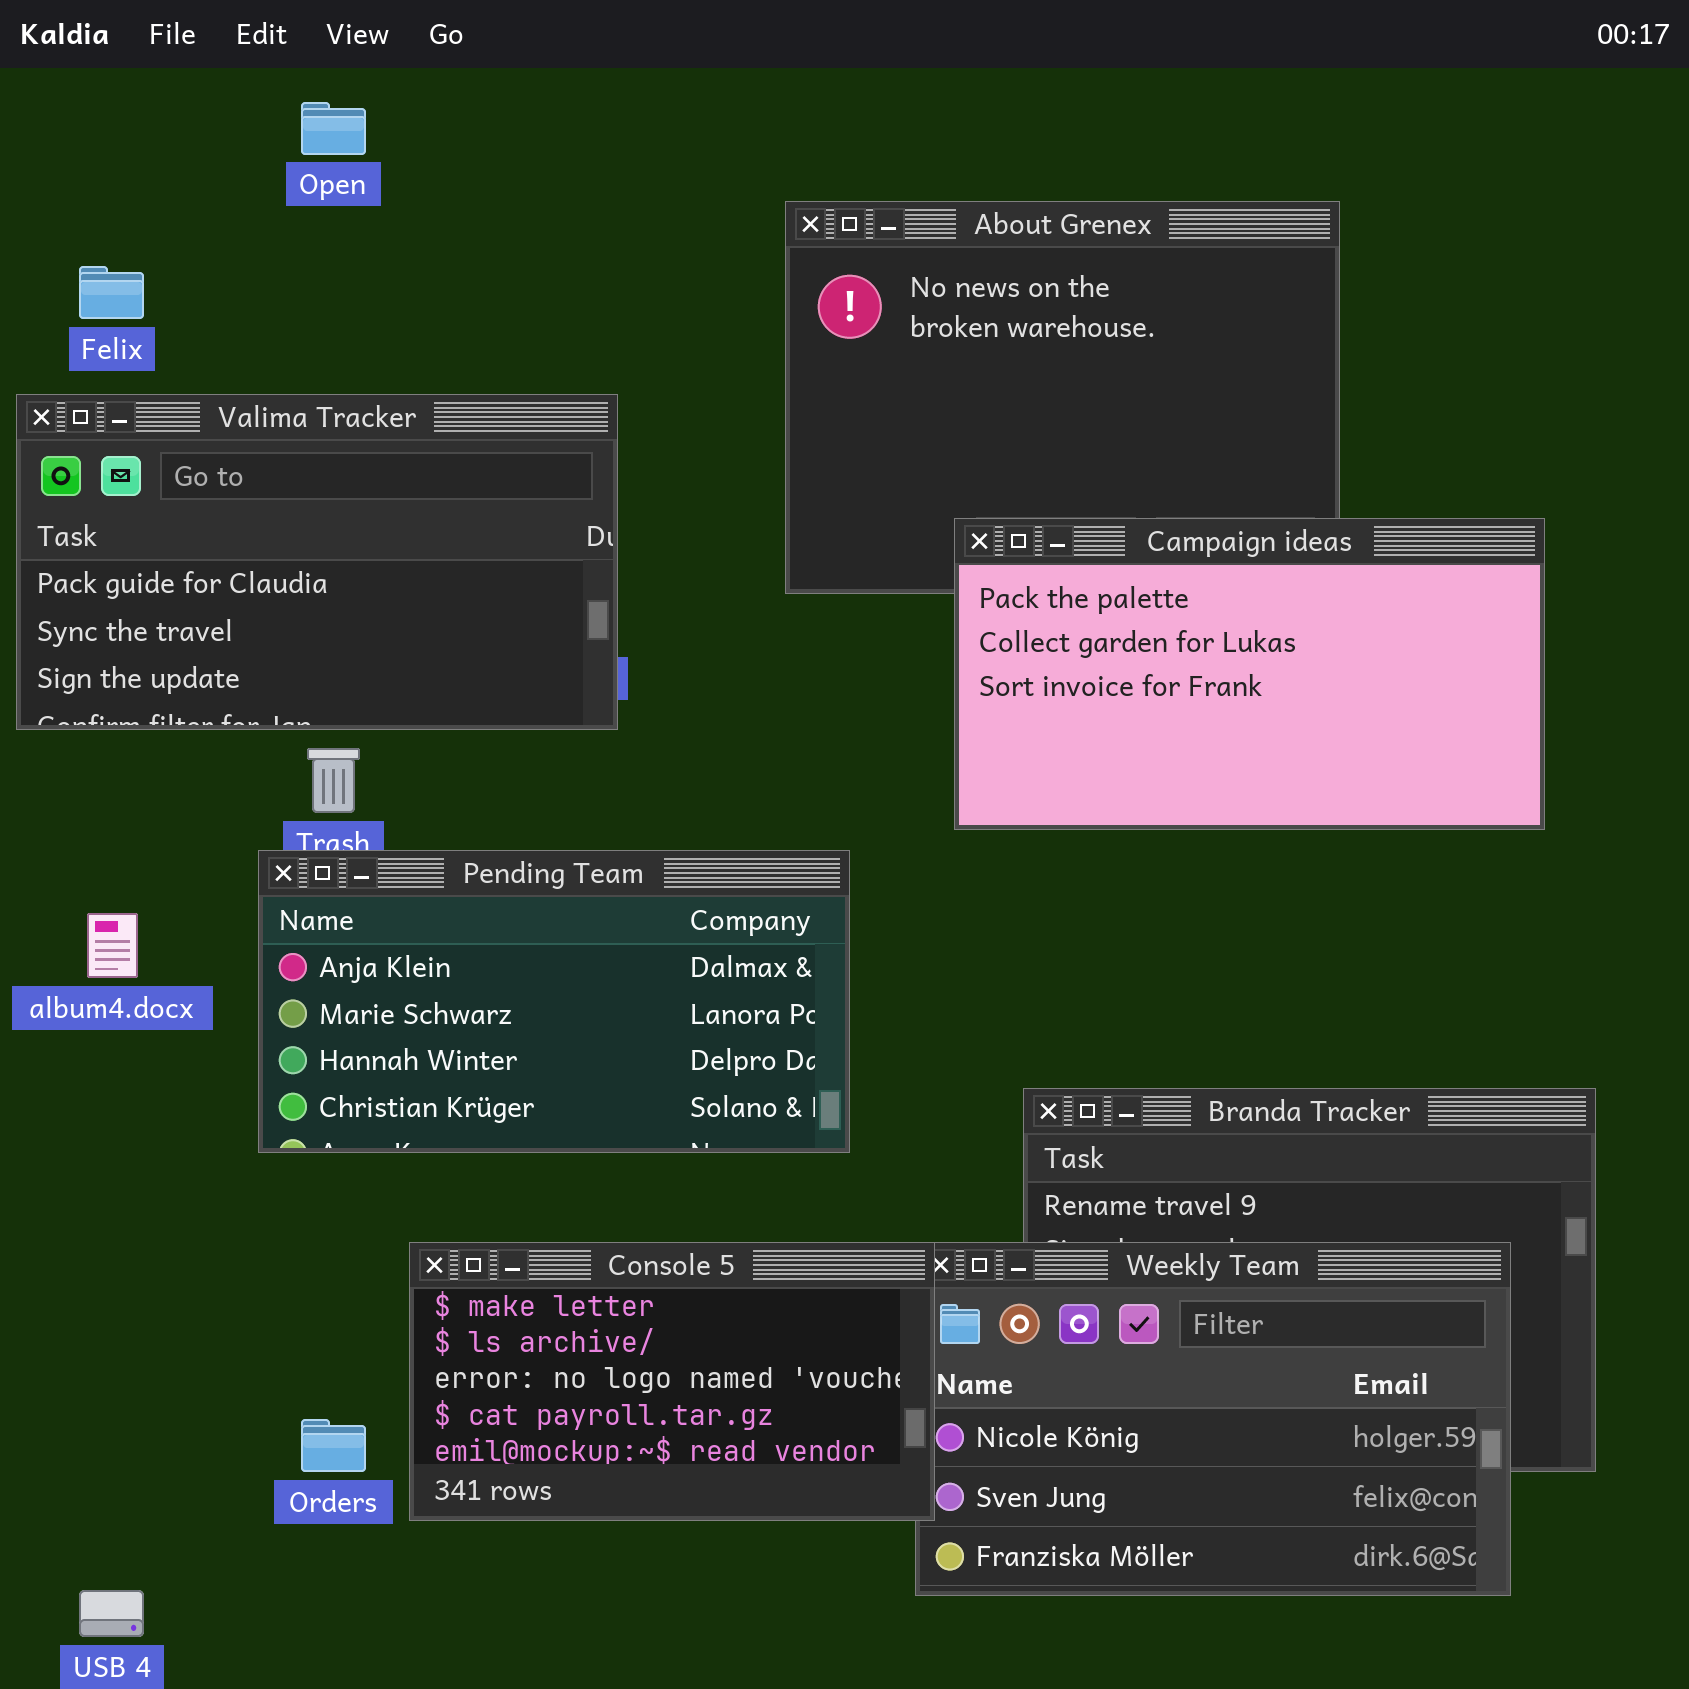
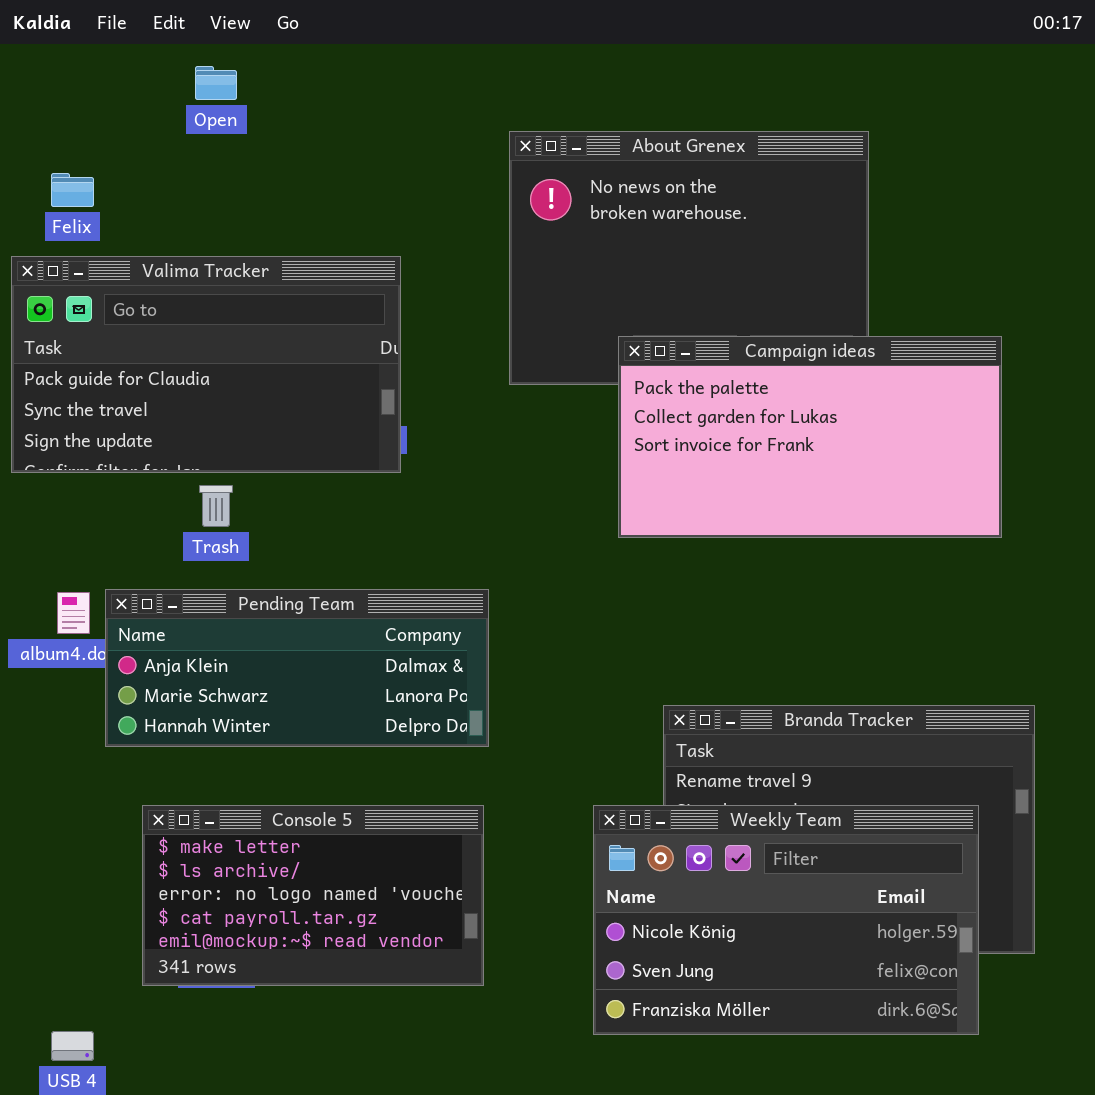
Pending Team: [258,850,850,1153] -> [105,589,489,747], moved, resized
Console 5: [409,1242,935,1521] -> [142,805,484,986], moved

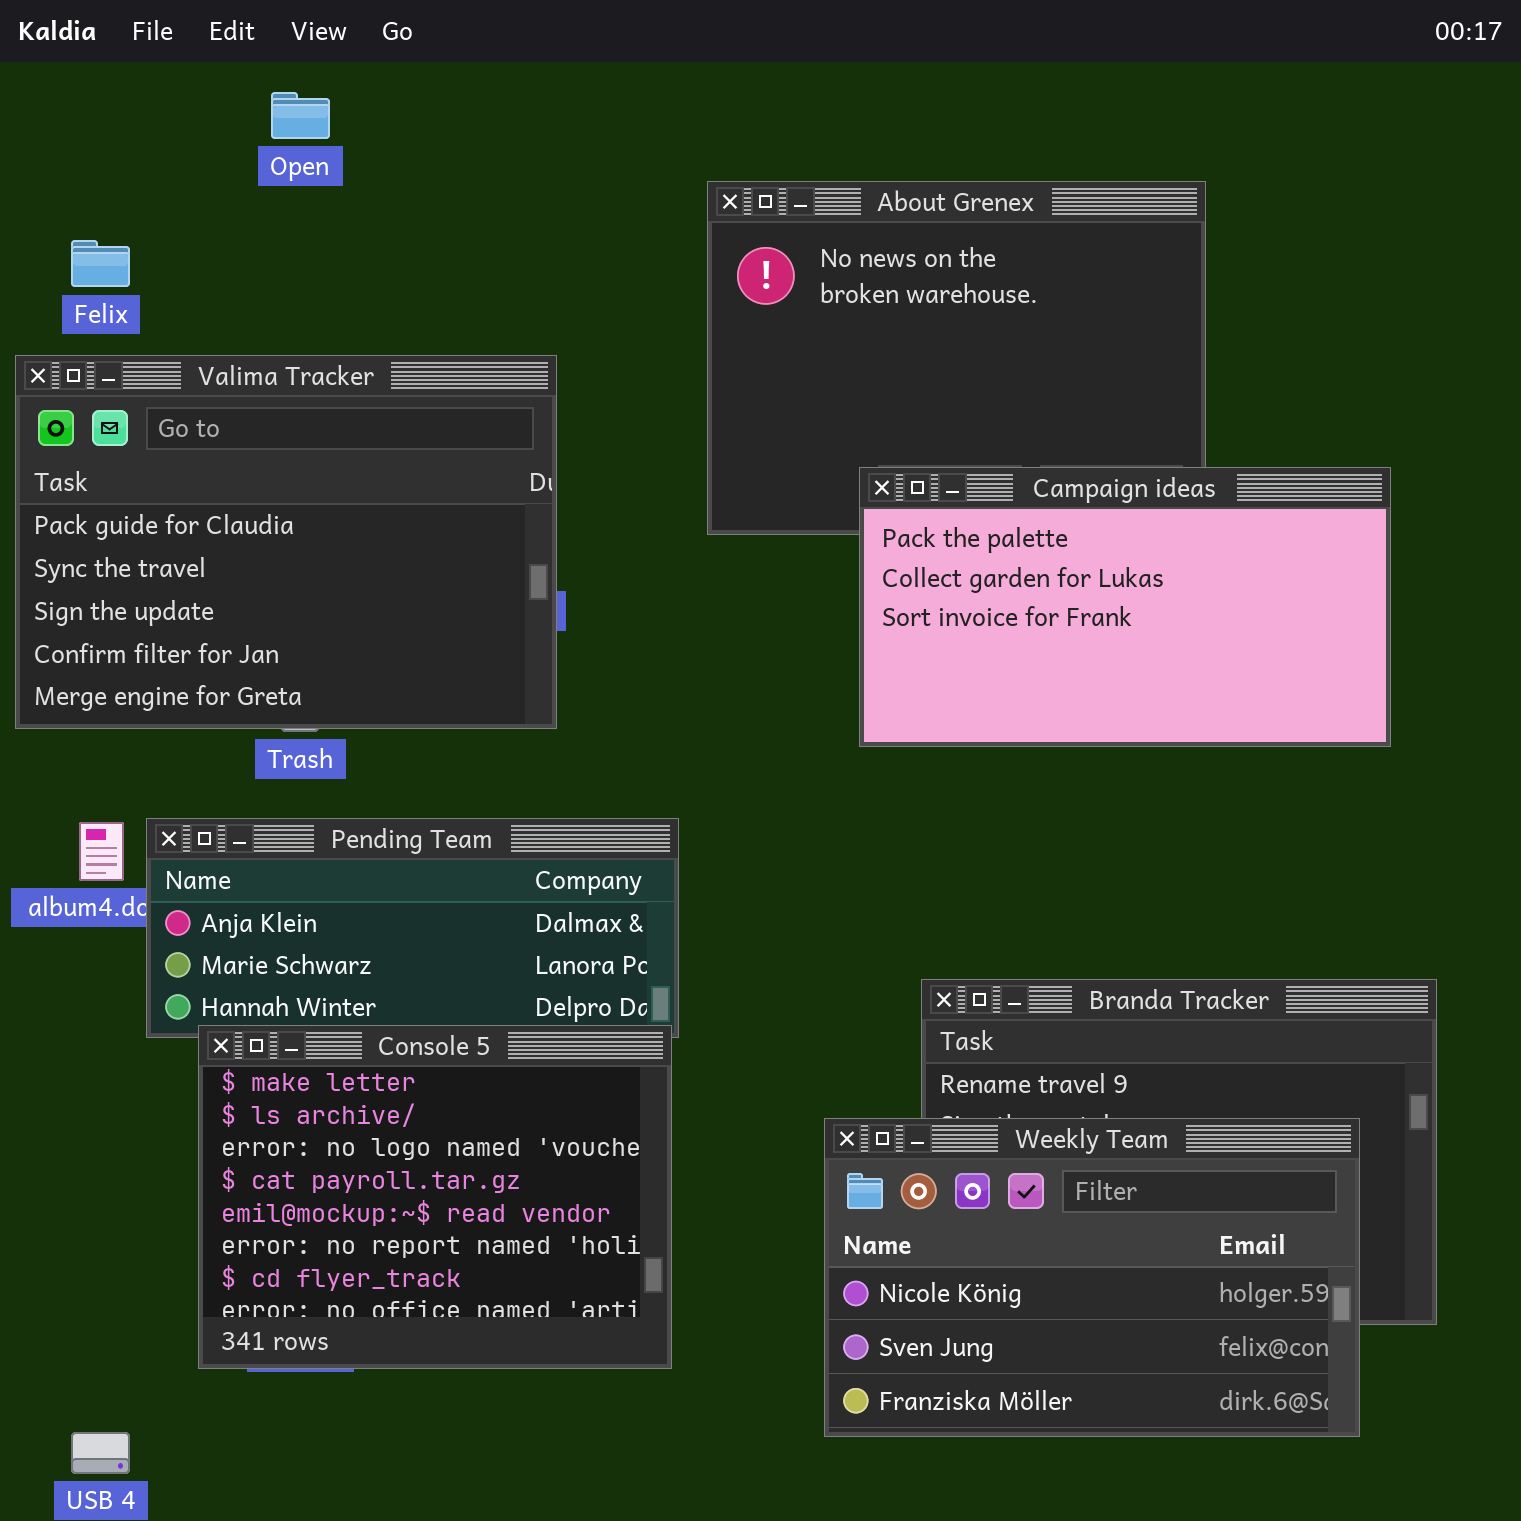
Valima Tracker: [11,256,401,473] -> [15,355,557,729], resized
Console 5: [142,805,484,986] -> [198,1025,672,1369], resized

